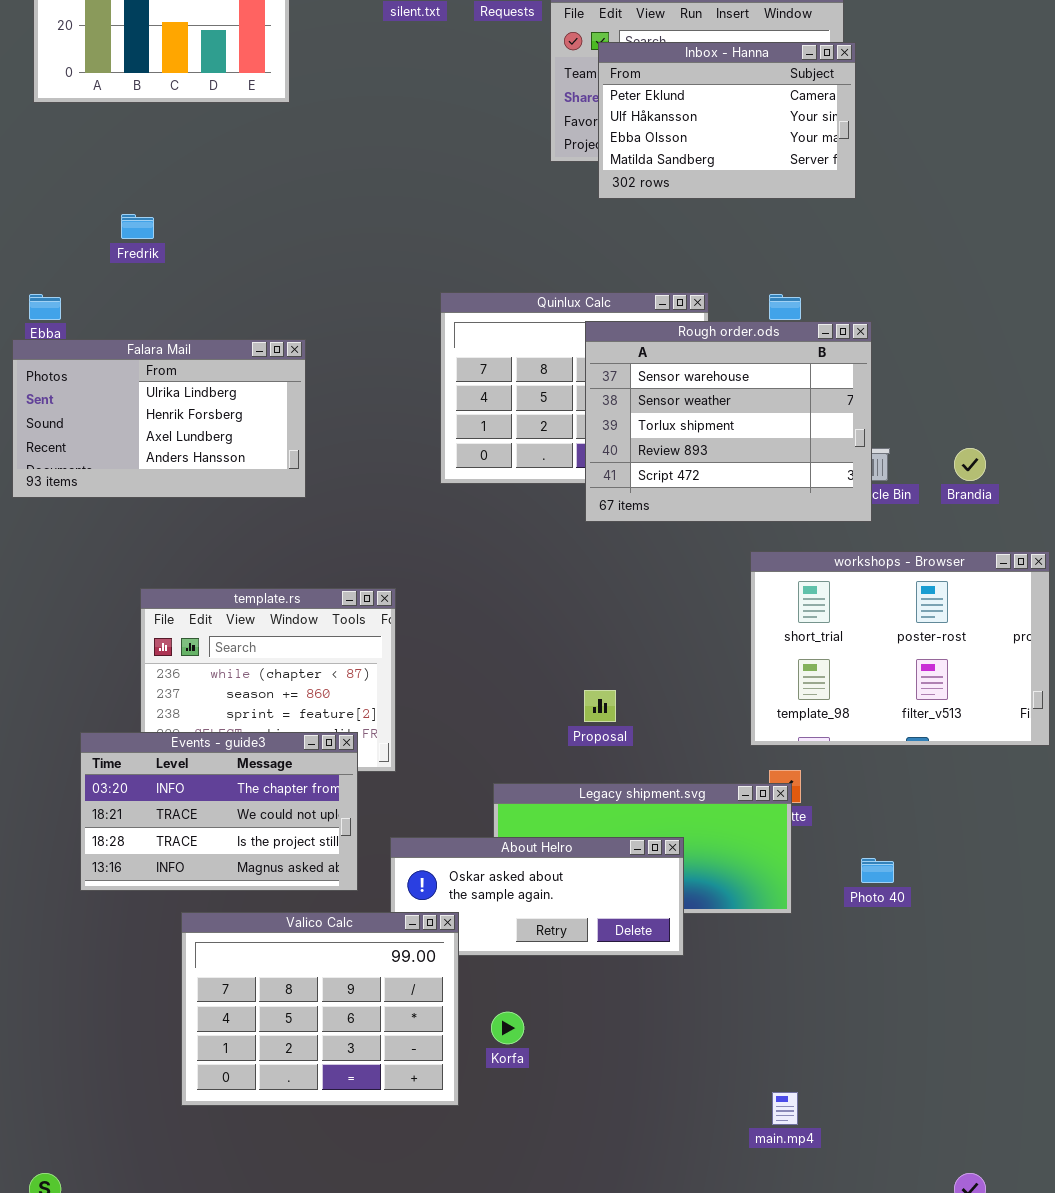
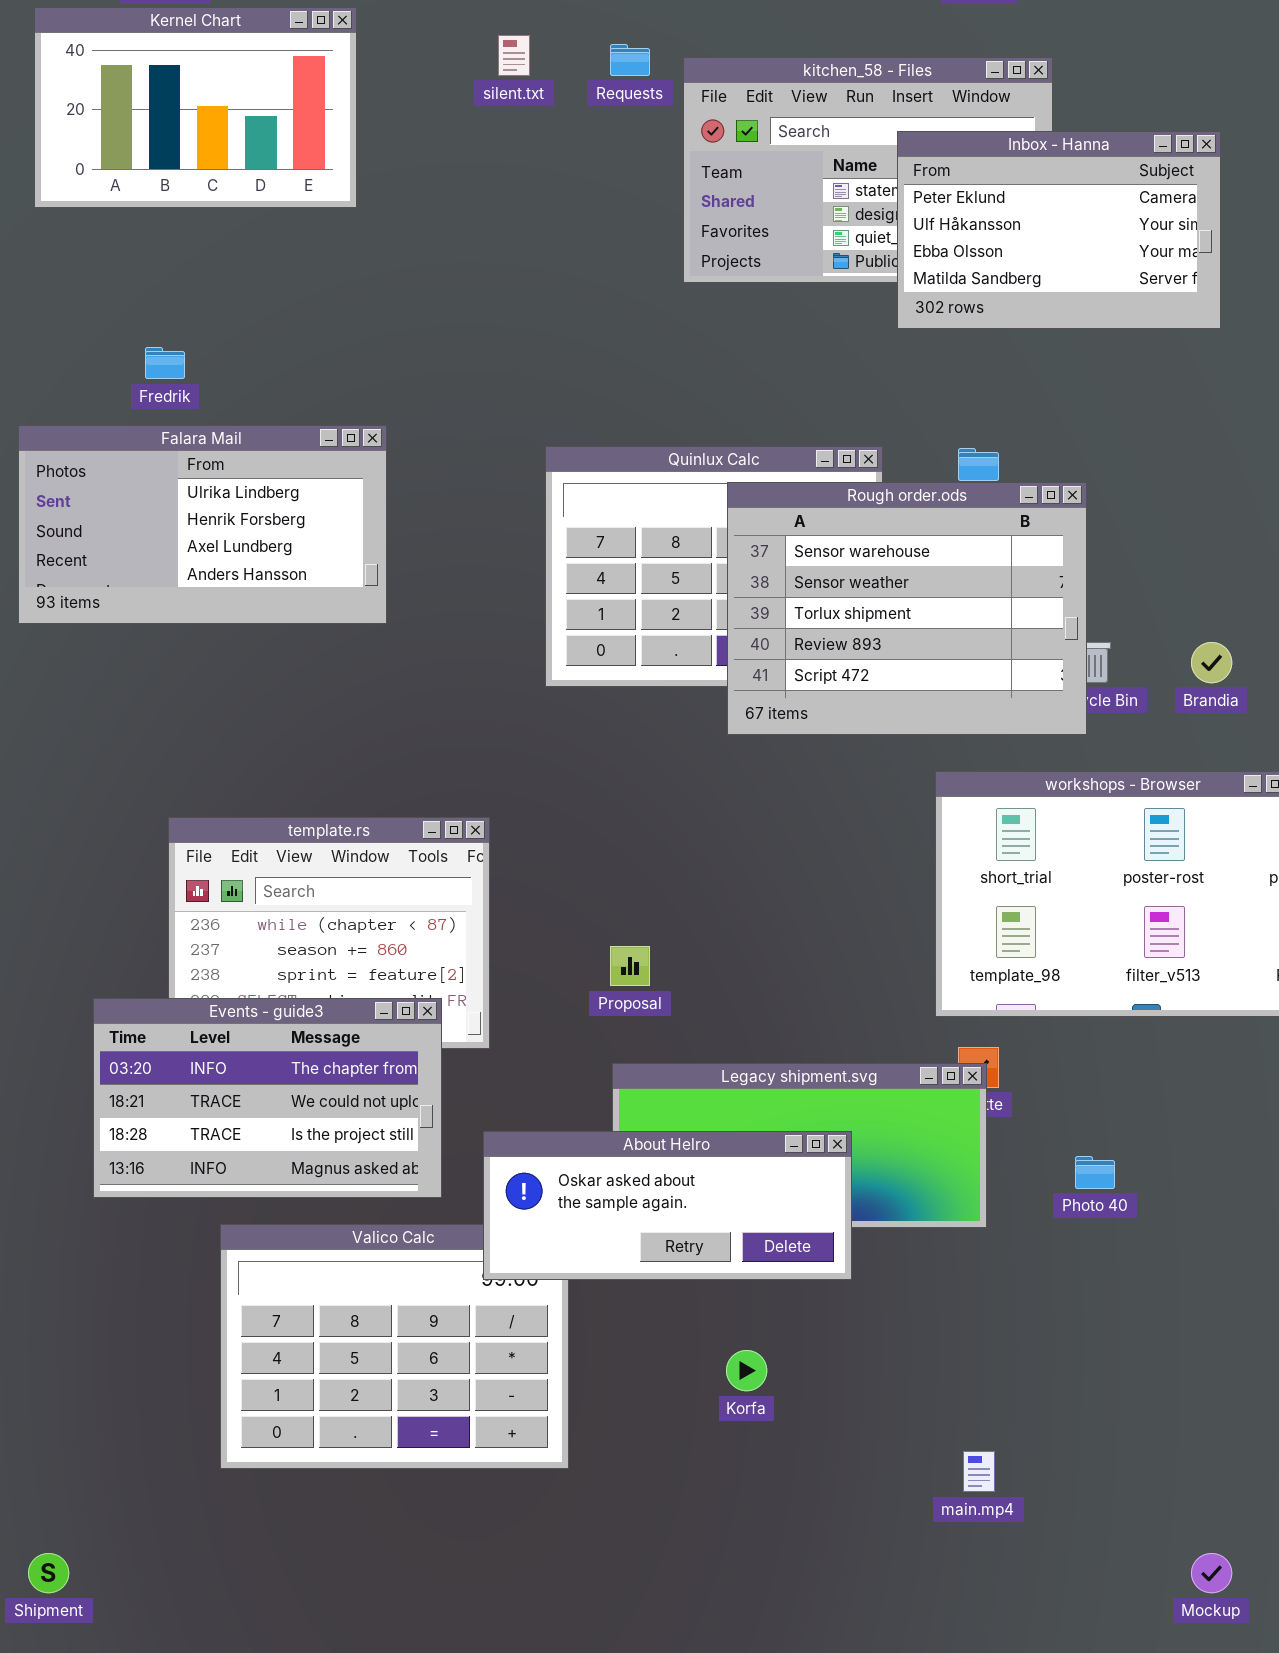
Inbox - Hanna: [598,42,856,199] -> [897,131,1221,329], moved
Falara Mail: [12,339,306,498] -> [18,425,387,624], moved
Proposal: [584,690,616,722] -> [610,946,650,986], moved
About Helro: [390,837,684,956] -> [483,1131,852,1280], raised
Korfa: [491,1012,524,1044] -> [726,1350,767,1391], moved

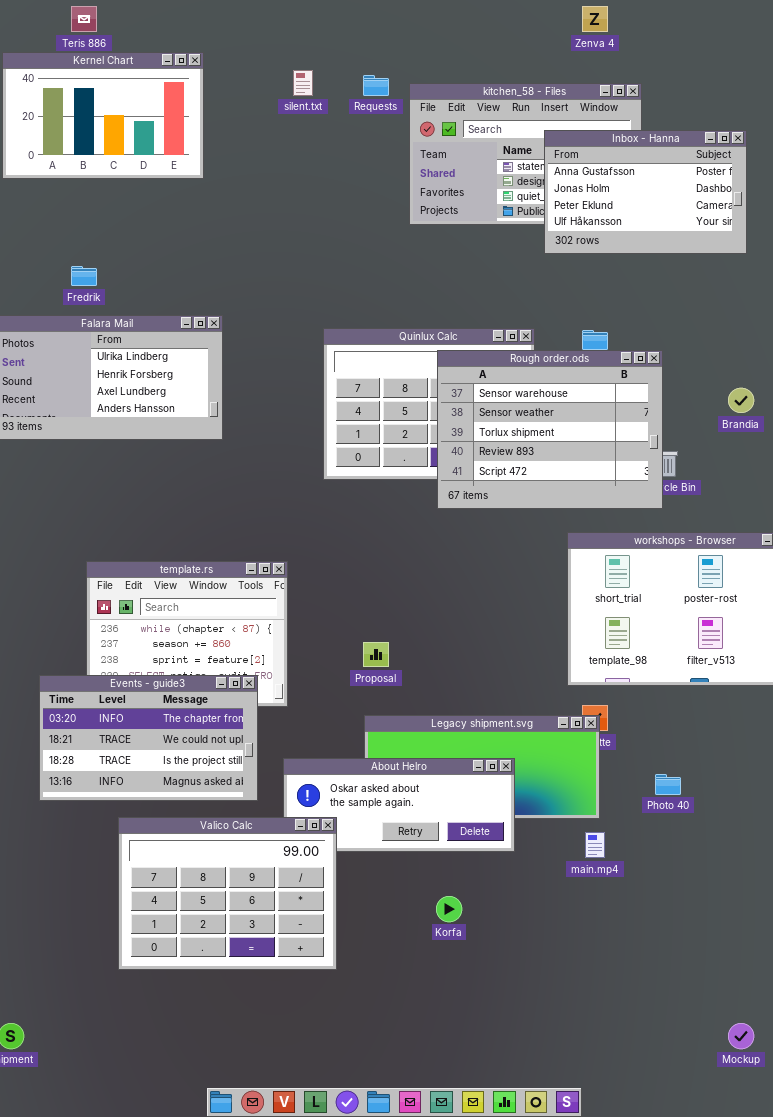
Inbox - Hanna: [897,131,1221,329] -> [544,130,747,254], scrolled up 2 rows
Brandia: [1191,642,1232,683] -> [728,388,754,413], moved
Valico Calc: [220,1224,569,1469] -> [118,817,337,970], raised
main.mp4: [963,1451,995,1492] -> [585,832,605,858], moved

